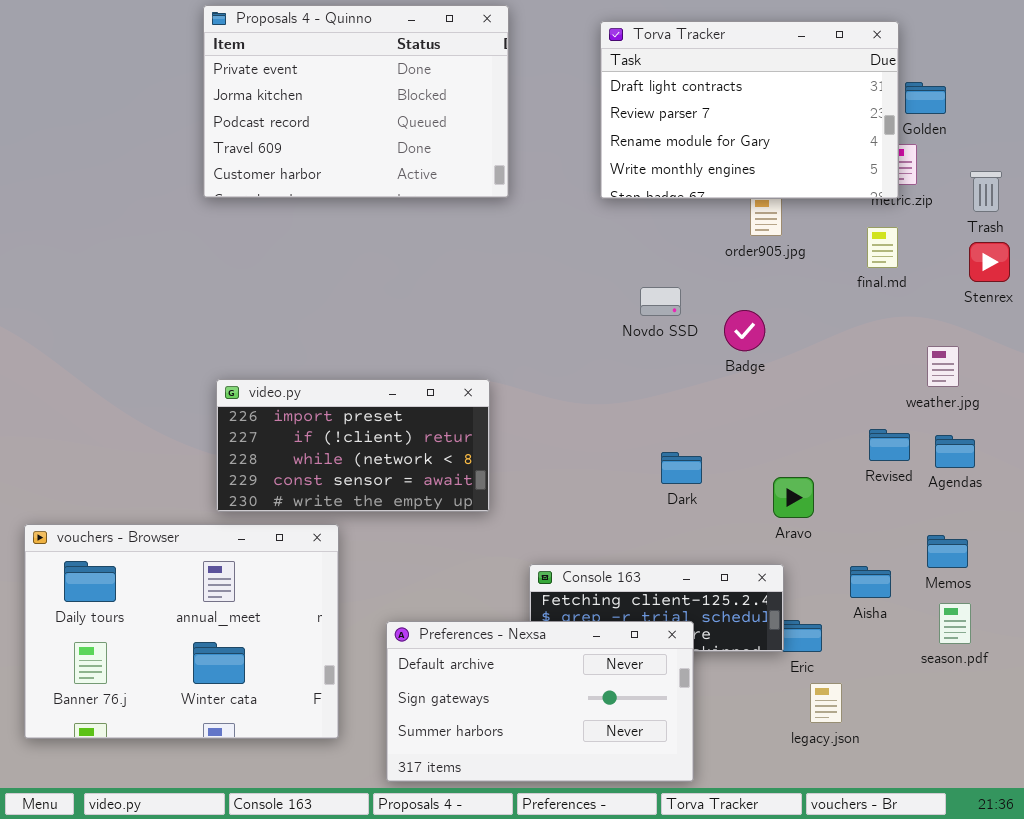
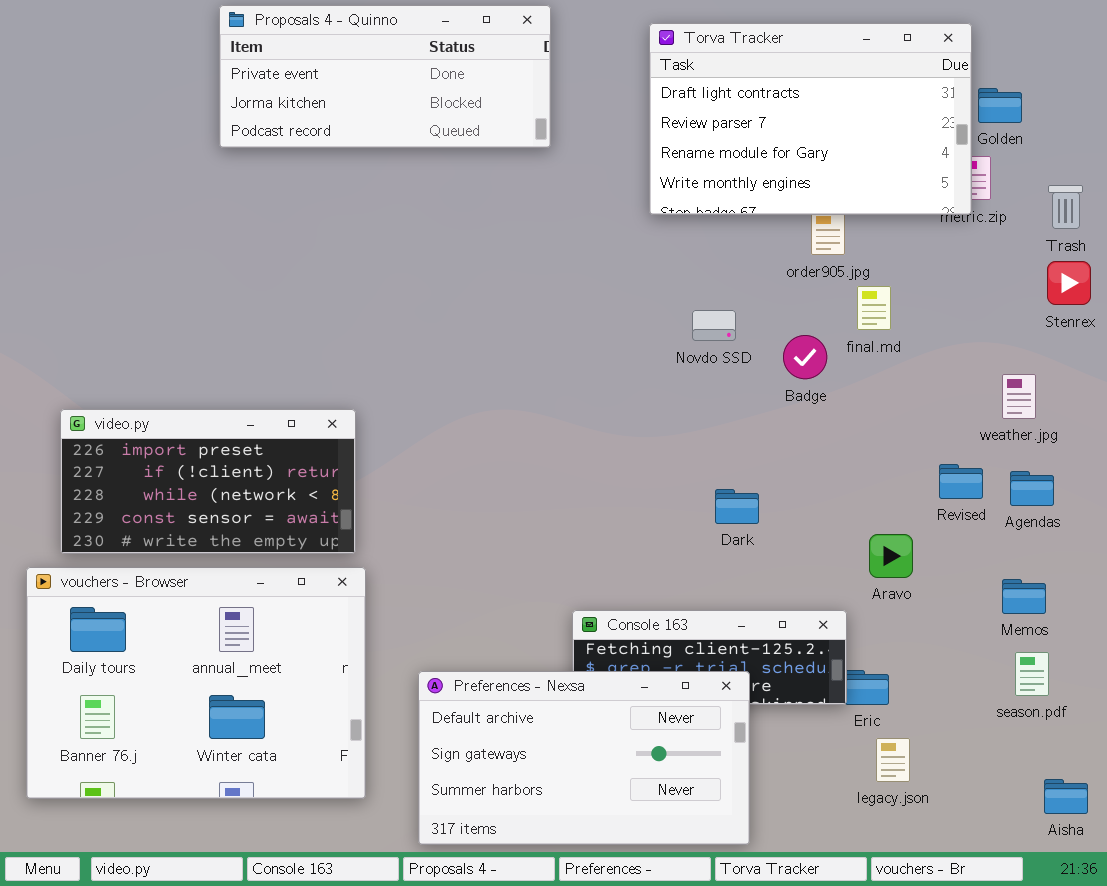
Proposals 4 - Quinno: [203,5,509,198] -> [219,5,551,148], resized
final.md: [867,227,898,268] -> [857,286,891,330], moved
video.py: [216,379,490,512] -> [60,409,356,554], moved
Aravo: [773,477,814,518] -> [869,534,913,578], moved
Aisha: [850,566,891,598] -> [1044,779,1088,814], moved

